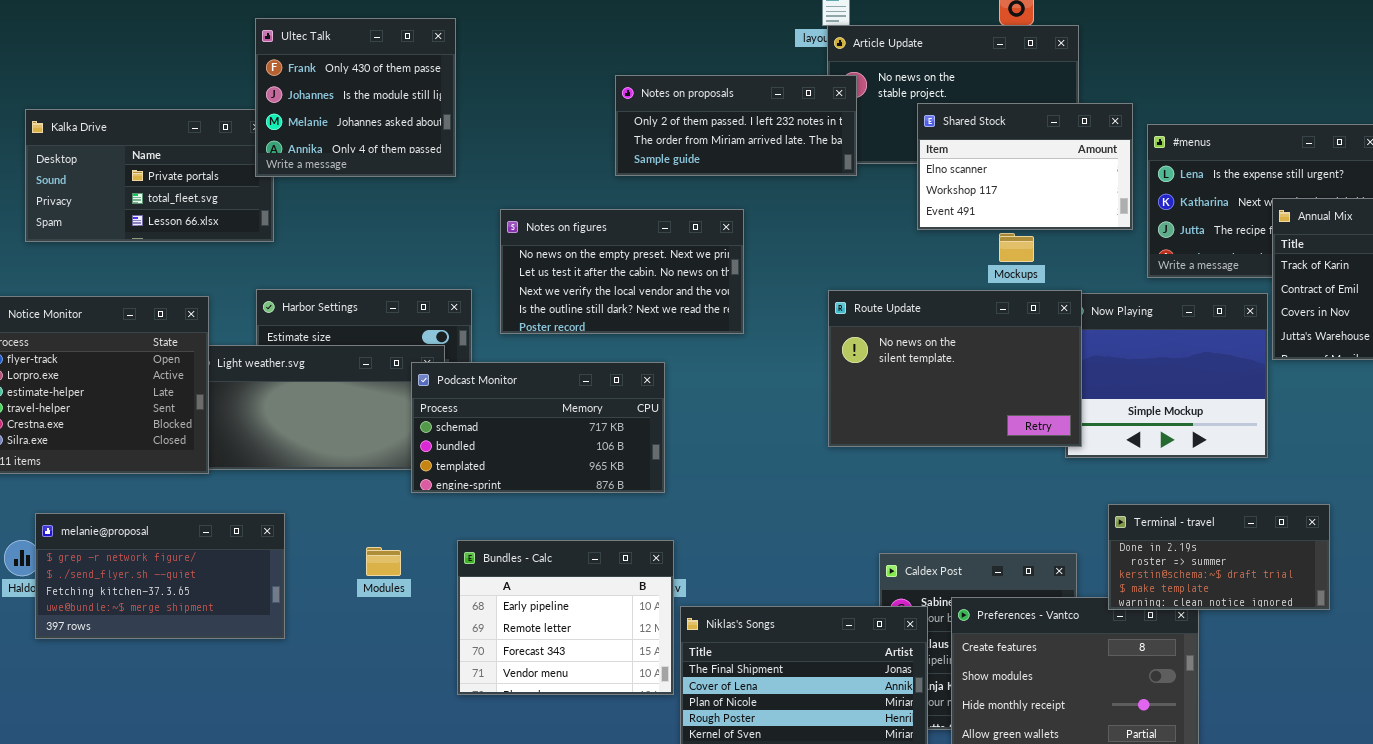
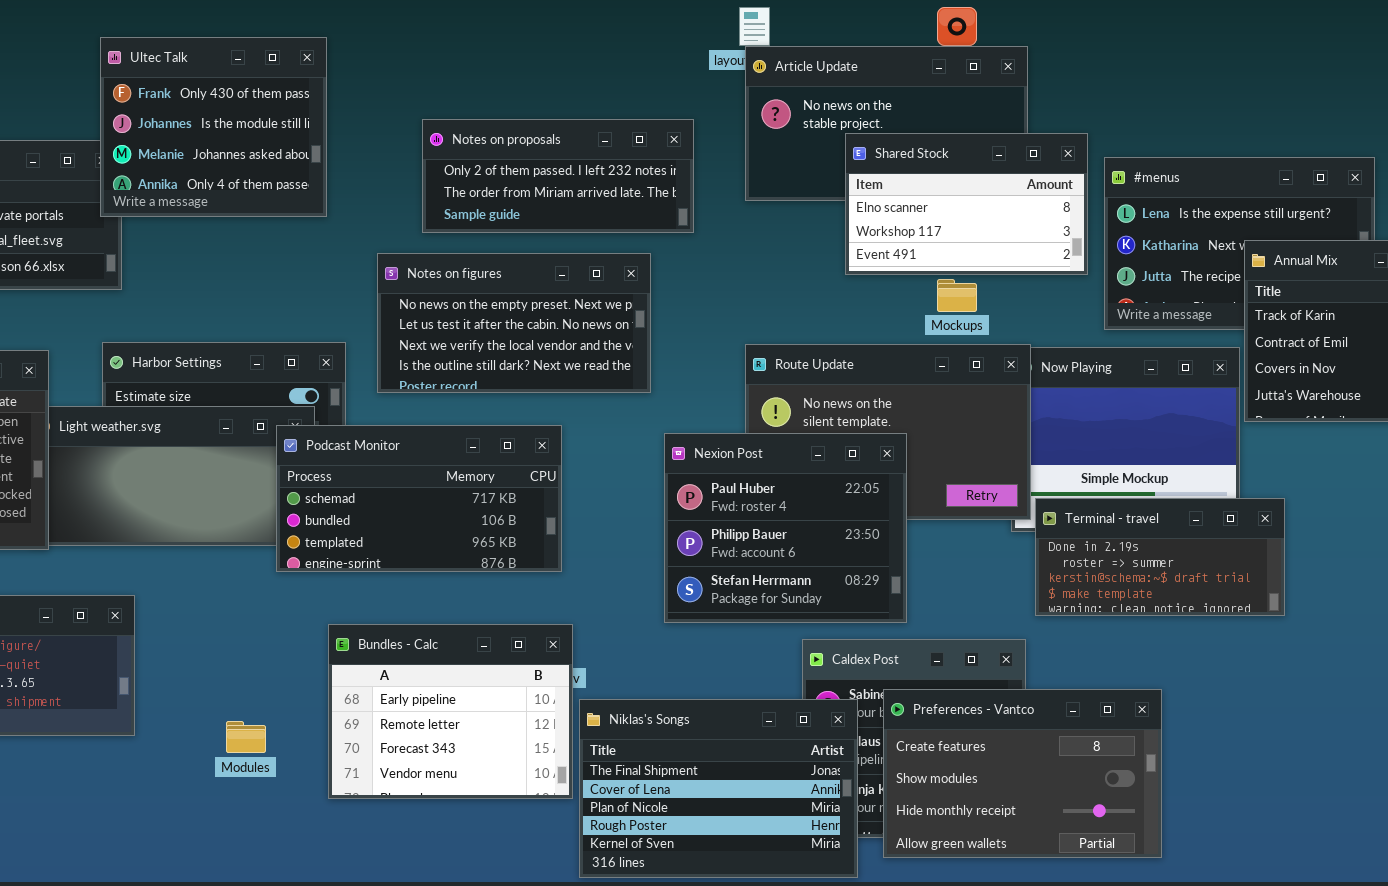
Notes on proposals: [615,75,857,176] -> [422,119,694,233], moved
Nexion Post: none -> [664,433,907,623], opened
Terminal - travel: [1108,504,1330,610] -> [1035,498,1285,616], moved
Modules: [366,547,401,576] -> [226,721,266,753], moved

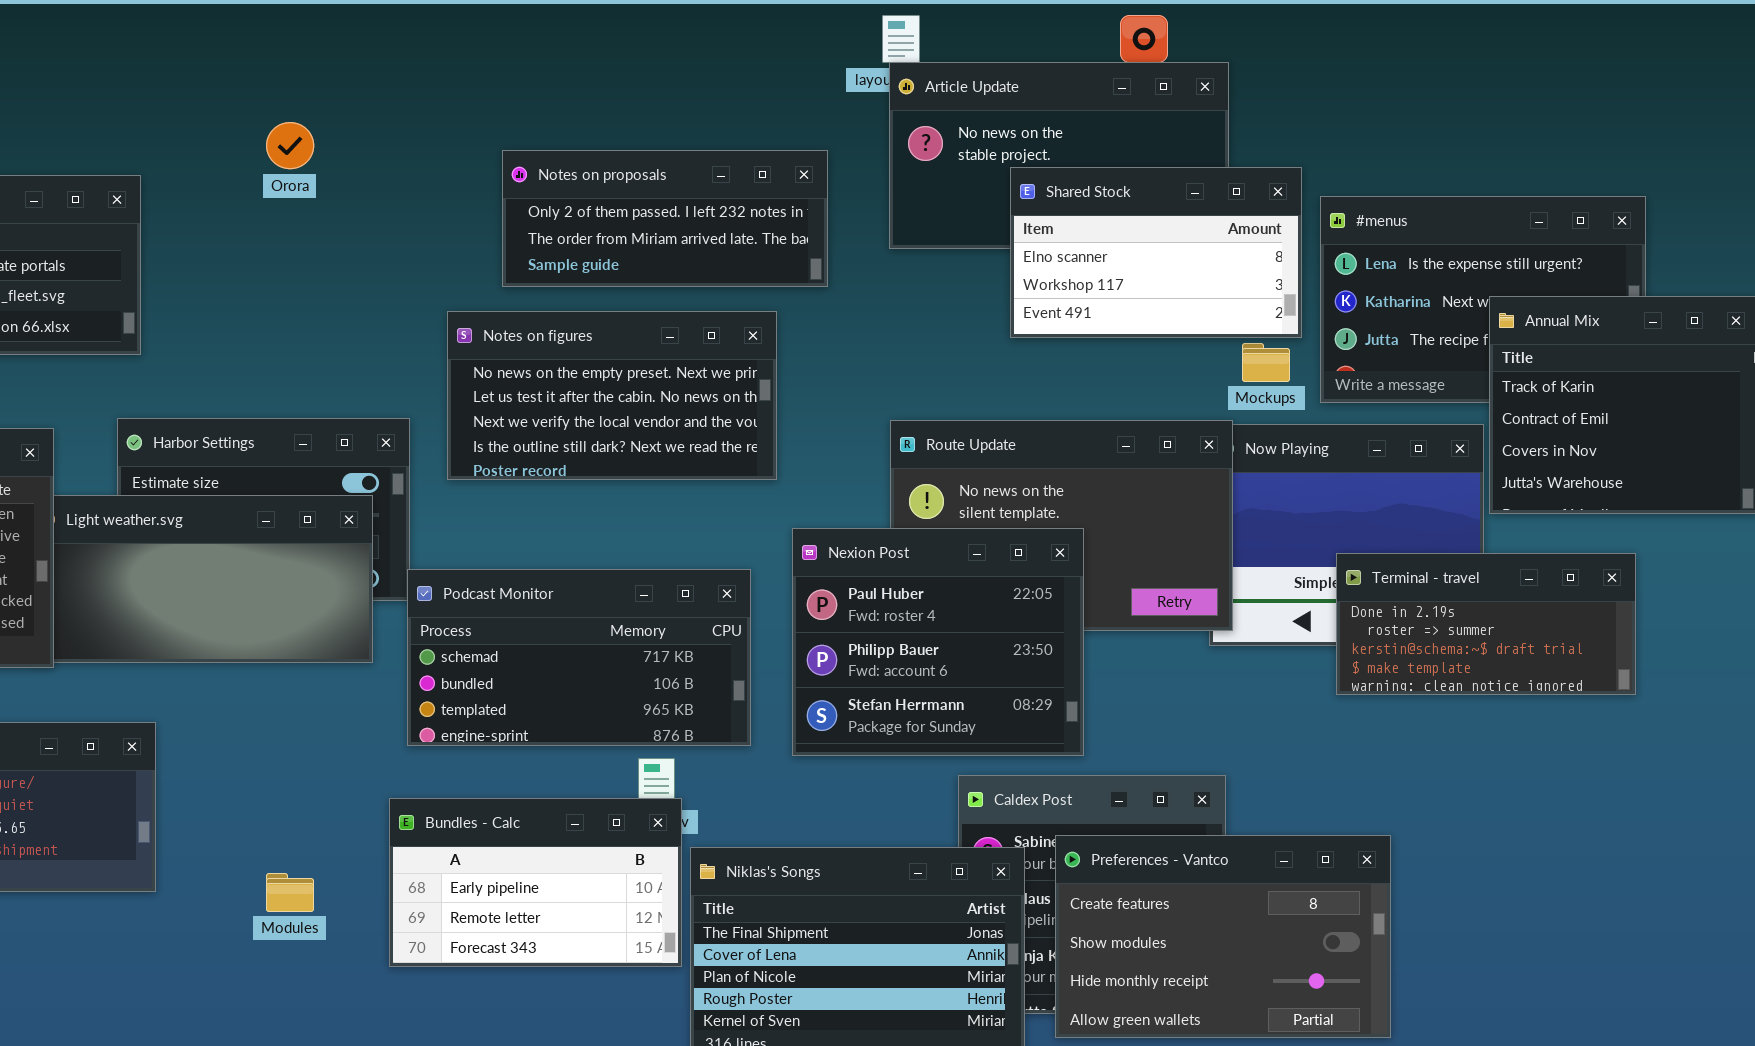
Ultec Talk: [100,37,327,217] -> none, closed
Mockups: [937,279,977,312] -> [1242,343,1290,382], moved
Podcast Monitor: [276,425,562,572] -> [407,569,751,746], moved
Terminal - travel: [1035,498,1285,616] -> [1336,553,1636,695], moved
Bundles - Calc: [328,624,573,799] -> [389,798,682,967], resized

